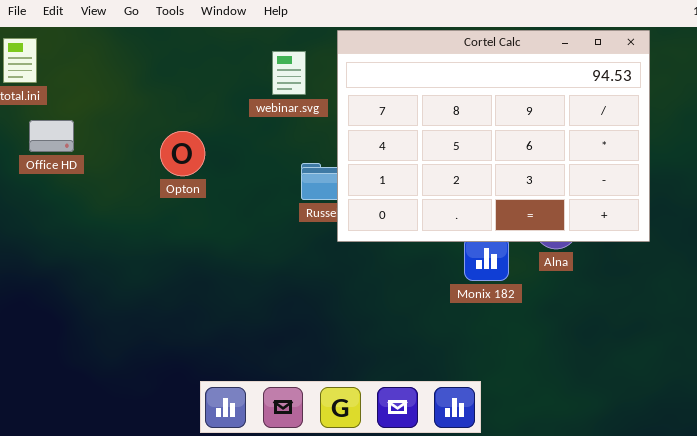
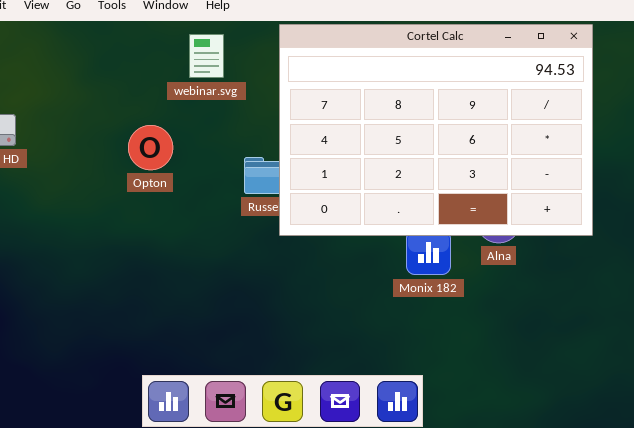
webinar.svg: [272,51,306,95] -> [189,34,224,78], moved
Opton: [160,131,205,176] -> [128,125,173,170], moved

